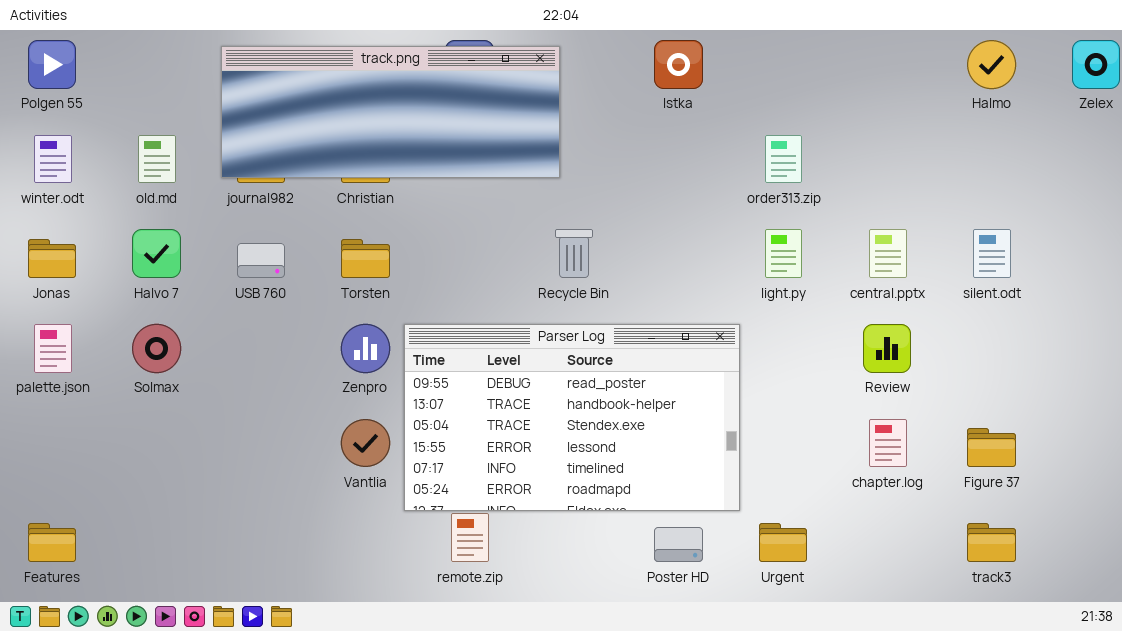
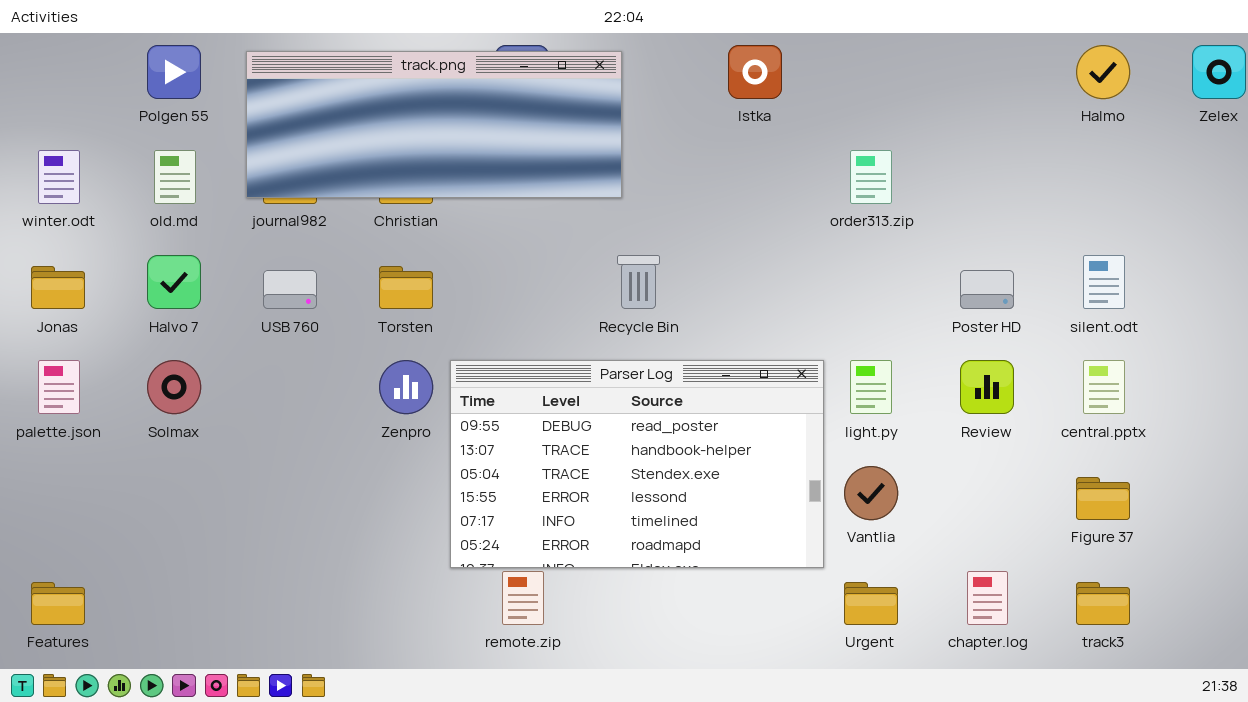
Polgen 55: [28,40,76,89] -> [147,45,201,99], moved
light.py: [765,229,802,278] -> [850,360,892,414], moved
central.pptx: [869,229,907,278] -> [1083,360,1125,414], moved
Vantlia: [341,419,390,467] -> [844,466,898,520], moved
chapter.log: [869,419,907,467] -> [967,571,1008,625], moved
Poster HD: [654,527,703,562] -> [960,270,1014,309], moved

